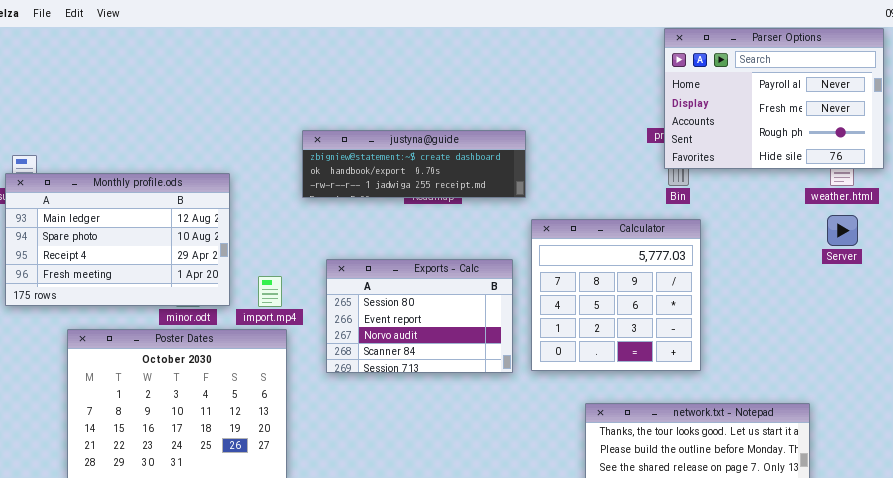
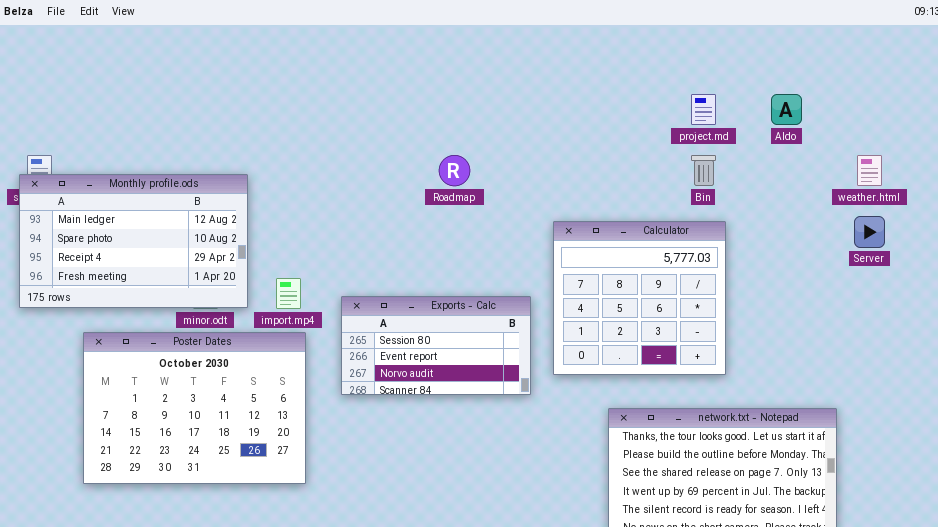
Parser Options: [664,28,884,169] -> none, closed
justyna@guide: [302,130,526,198] -> none, closed
Exports - Calc: [326,259,513,373] -> [341,296,531,395], moved, resized

